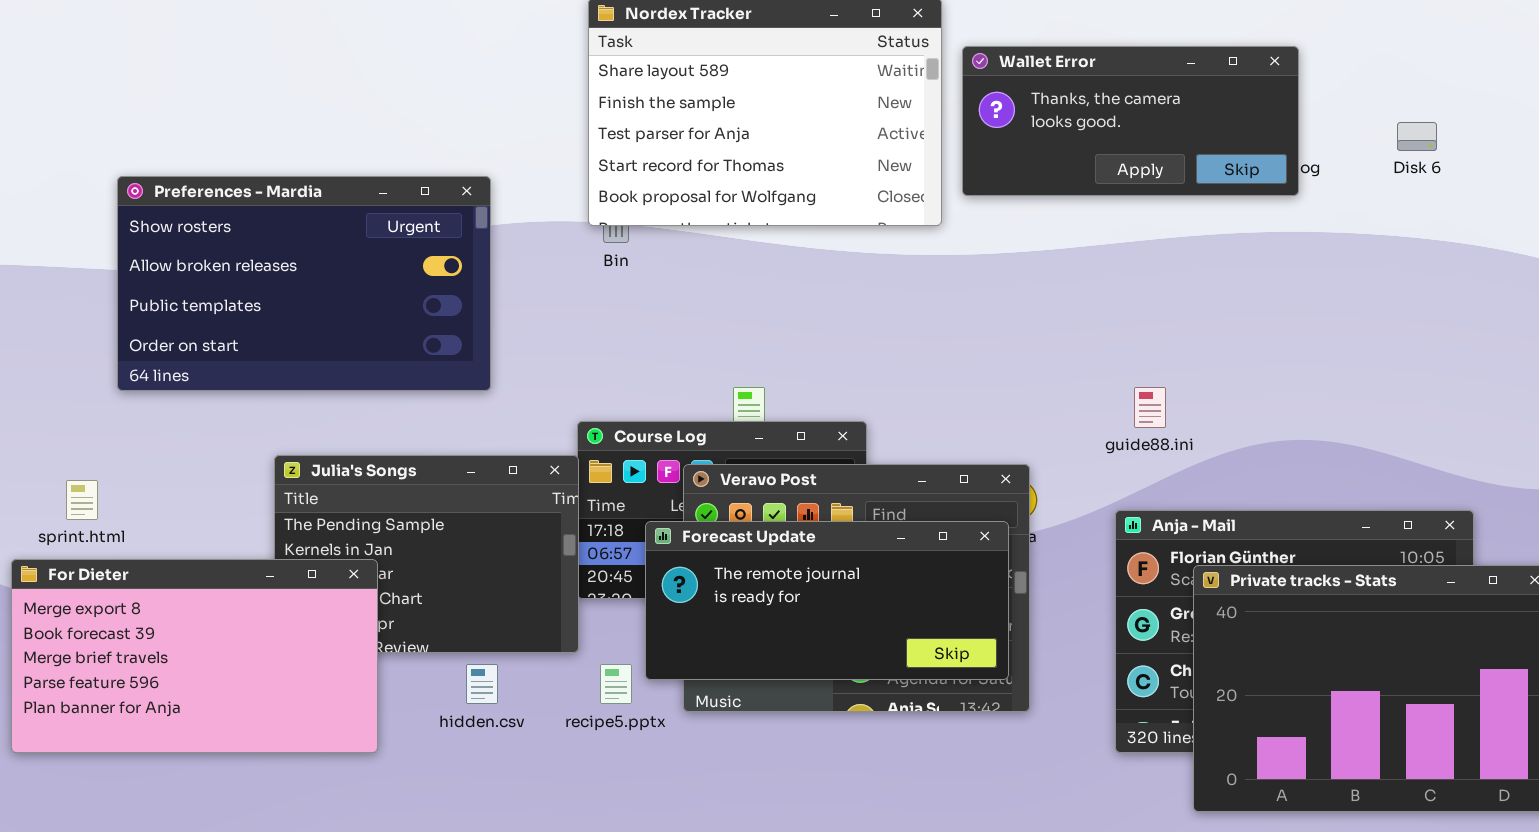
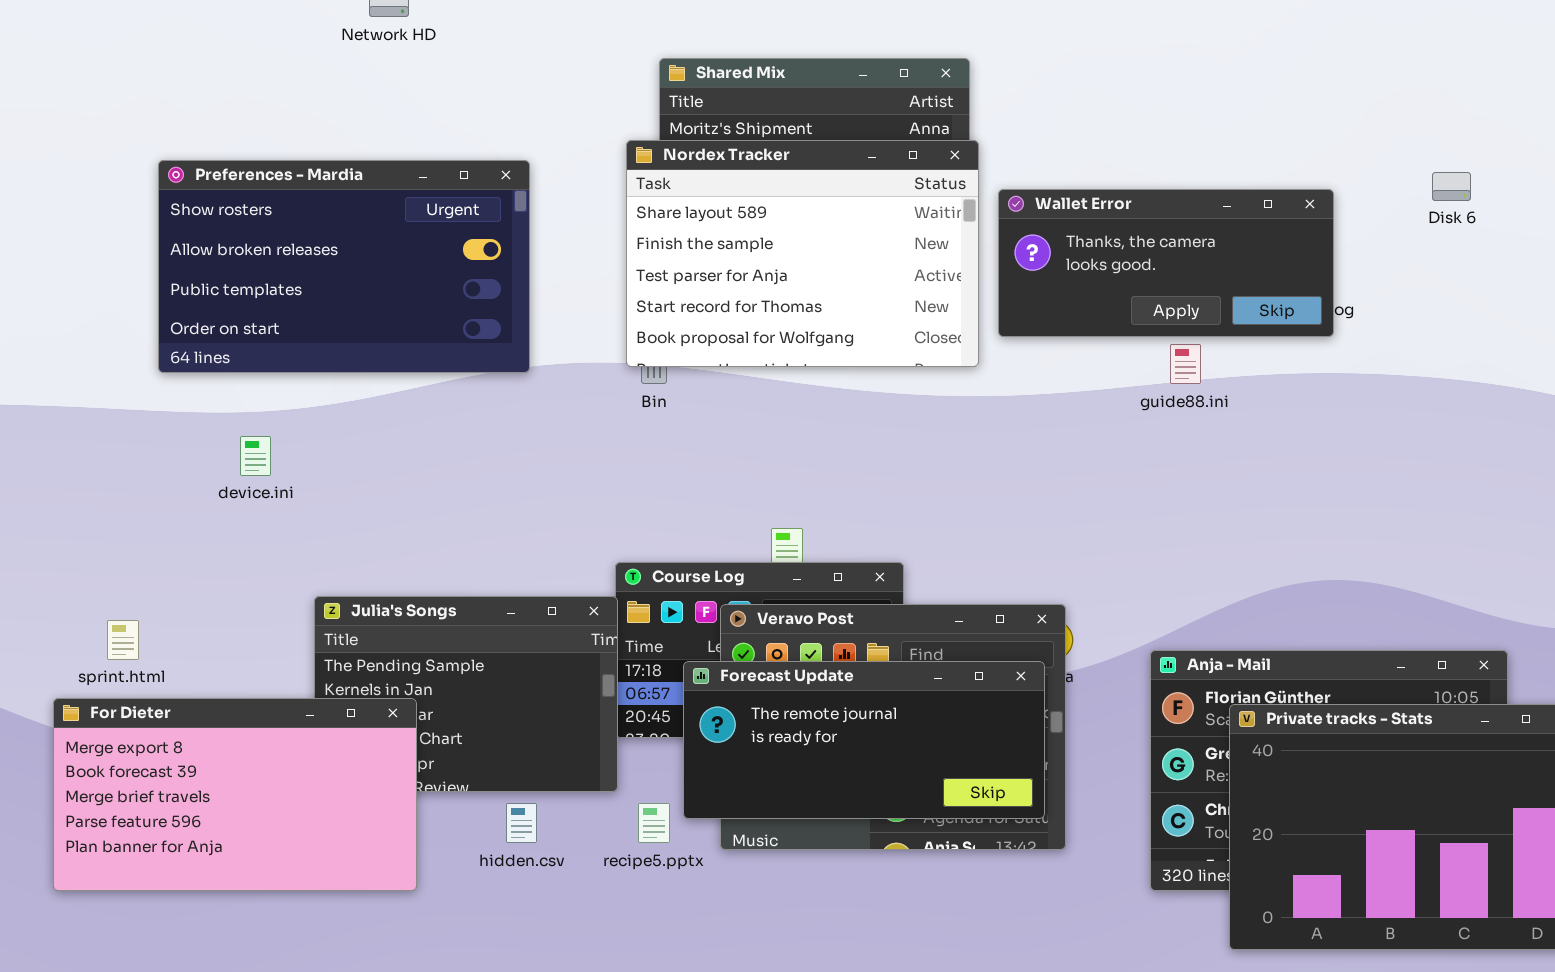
Disk 6: [1397,122,1437,151] -> [1432,172,1471,201], moved
Preferences - Mardia: [117,176,491,391] -> [158,160,530,373], moved
guide88.ini: [1134,387,1166,428] -> [1170,344,1201,384], moved

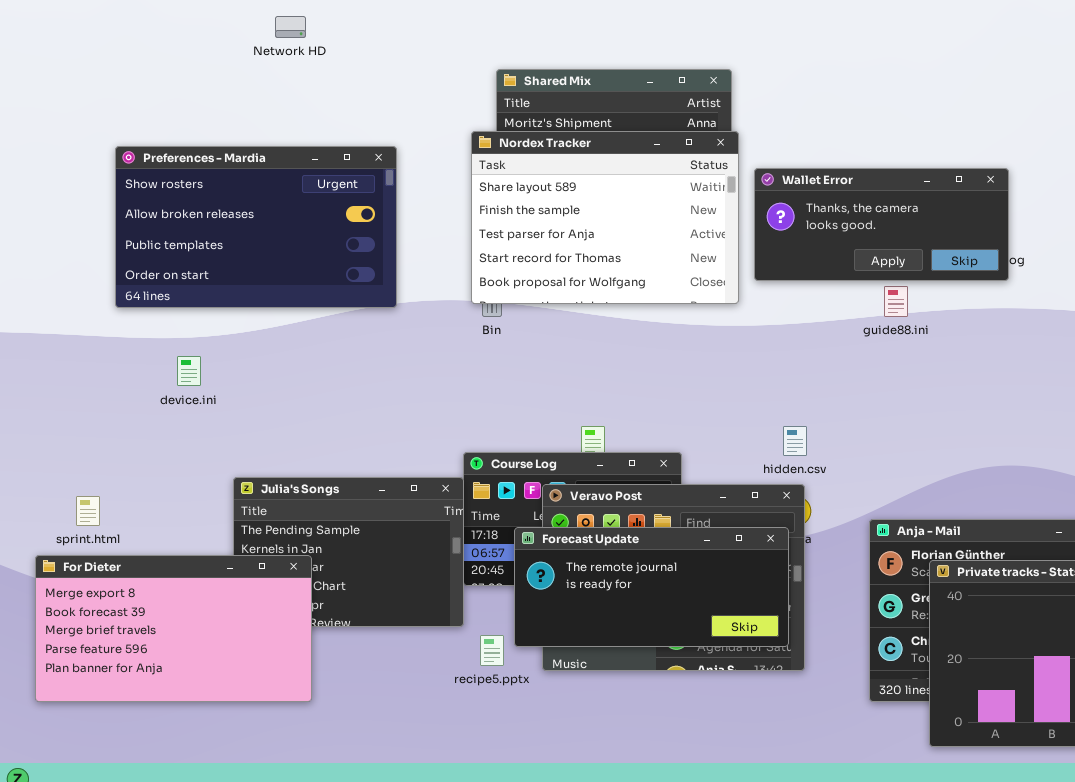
hidden.csv: [506,803,537,843] -> [783,426,807,456], moved

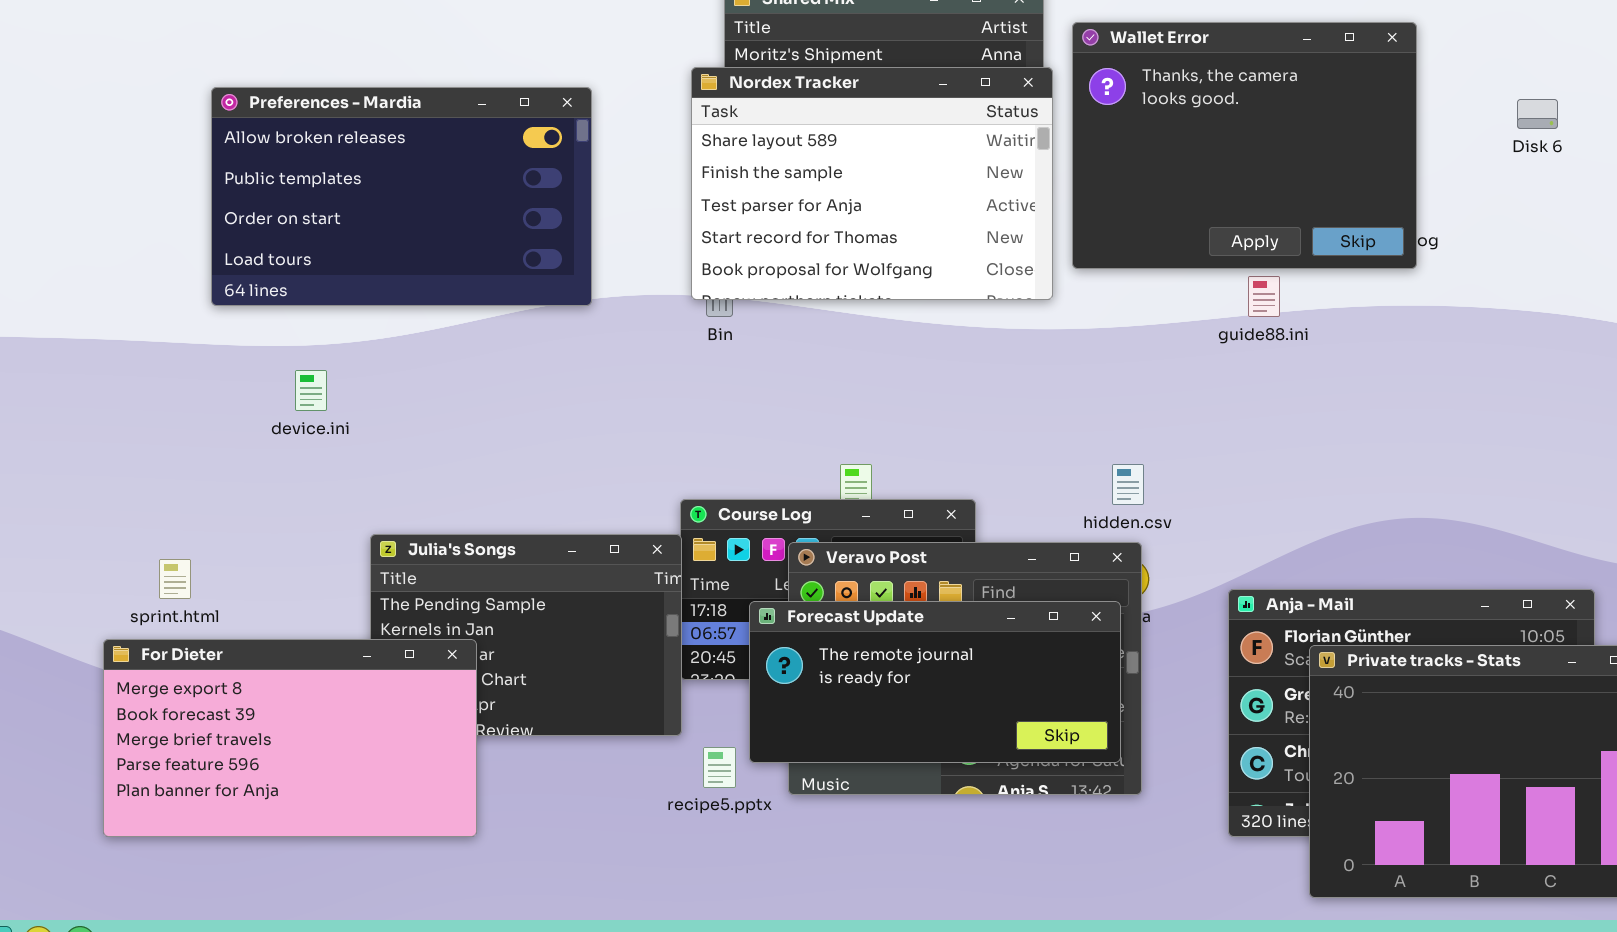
Preferences - Mardia: [115,146,397,308] -> [211,87,592,306], scrolled down 1 row
Wallet Error: [754,168,1009,281] -> [1072,22,1417,269], resized

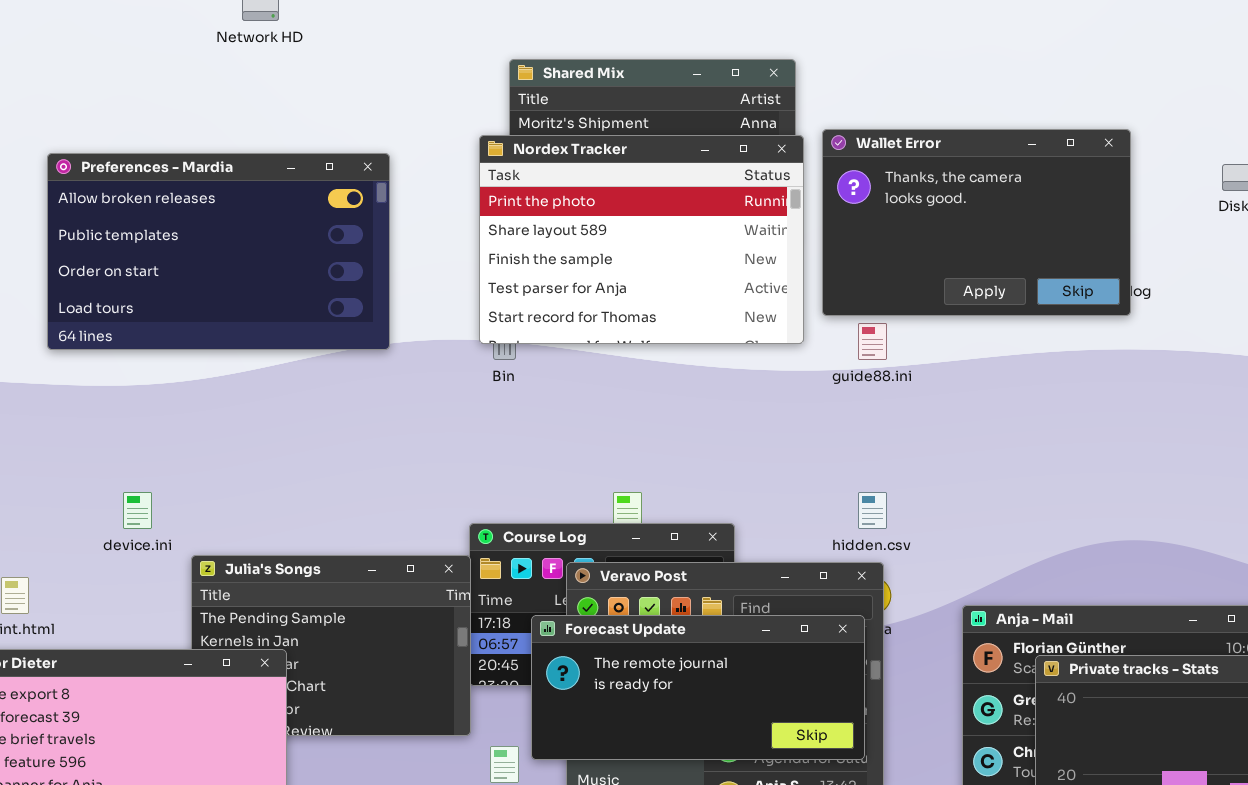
Wallet Error: [1072,22,1417,269] -> [822,129,1131,316], resized
Nordex Tracker: [691,67,1053,300] -> [479,135,804,344], scrolled up 1 row
guide88.ini: [1248,276,1280,317] -> [858,323,887,360], moved
device.ini: [295,370,327,411] -> [123,492,152,529], moved

